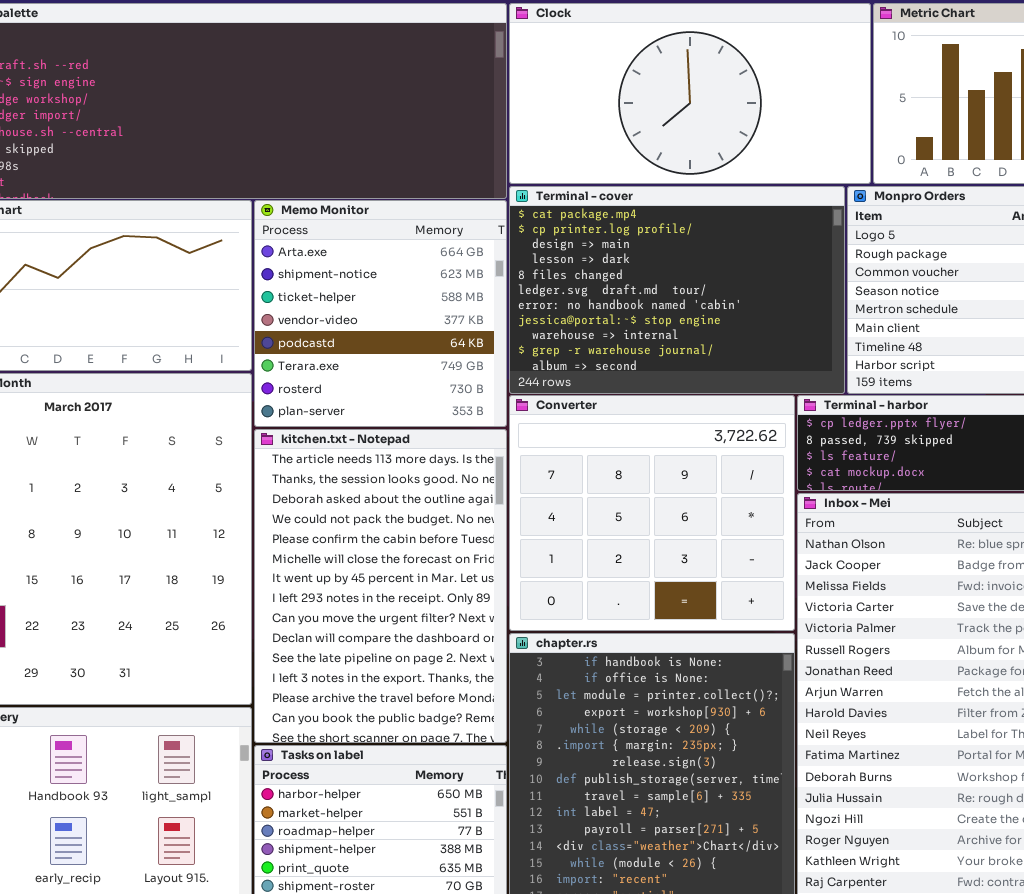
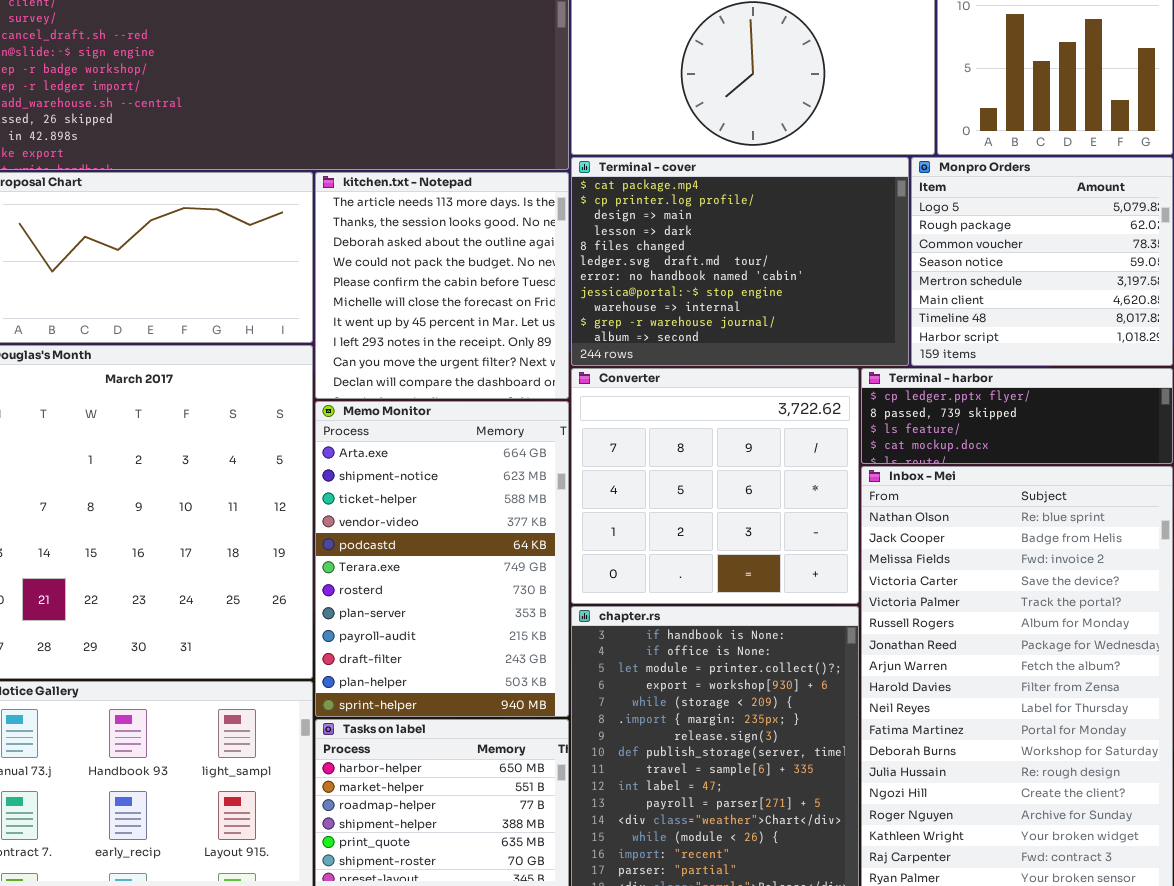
Memo Monitor: [254,200,507,427] -> [315,401,569,717], moved, resized
kitchen.txt - Notepad: [254,429,507,743] -> [315,172,569,399], moved, resized

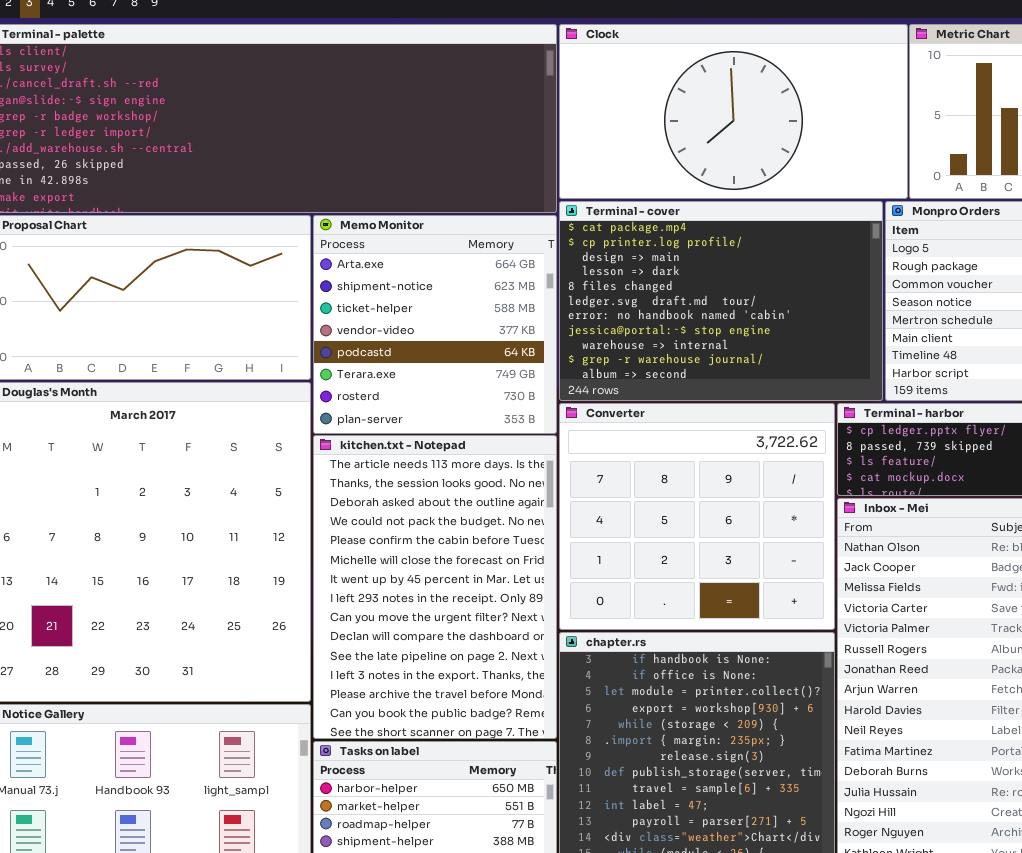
kitchen.txt - Notepad: [315,172,569,399] -> [313,435,557,739], moved, resized
Memo Monitor: [315,401,569,717] -> [313,215,557,434], moved, resized

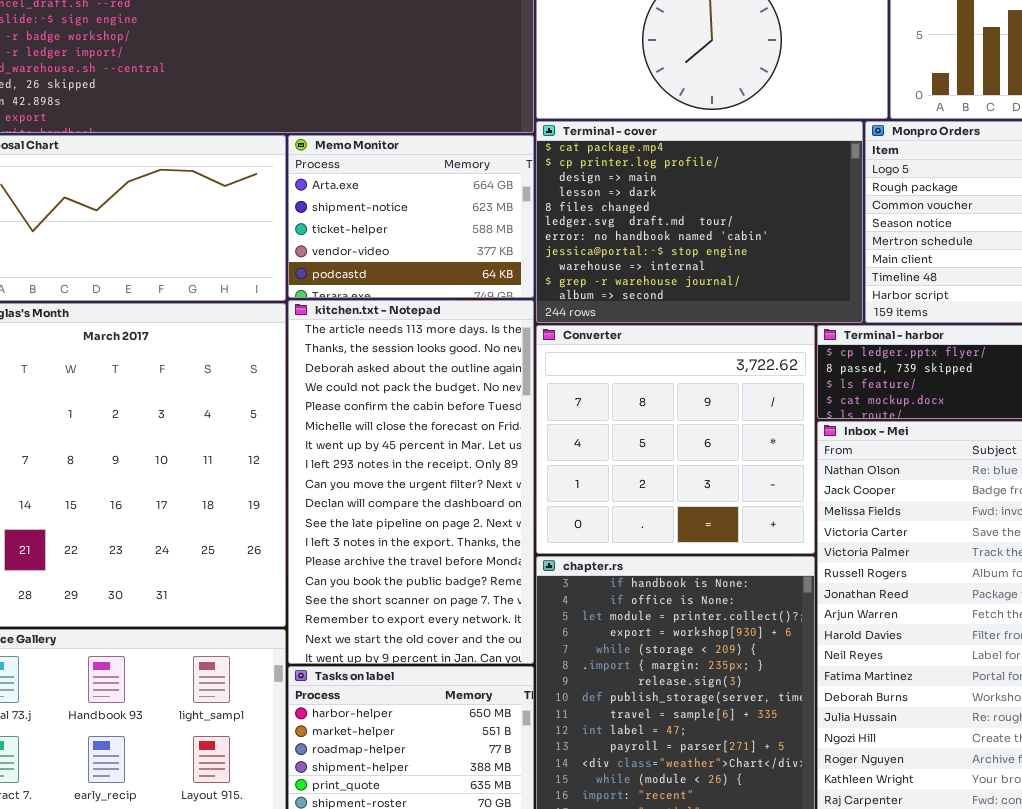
Memo Monitor: [313,215,557,434] -> [288,135,534,298], resized
kitchen.txt - Notepad: [313,435,557,739] -> [288,300,534,664], resized

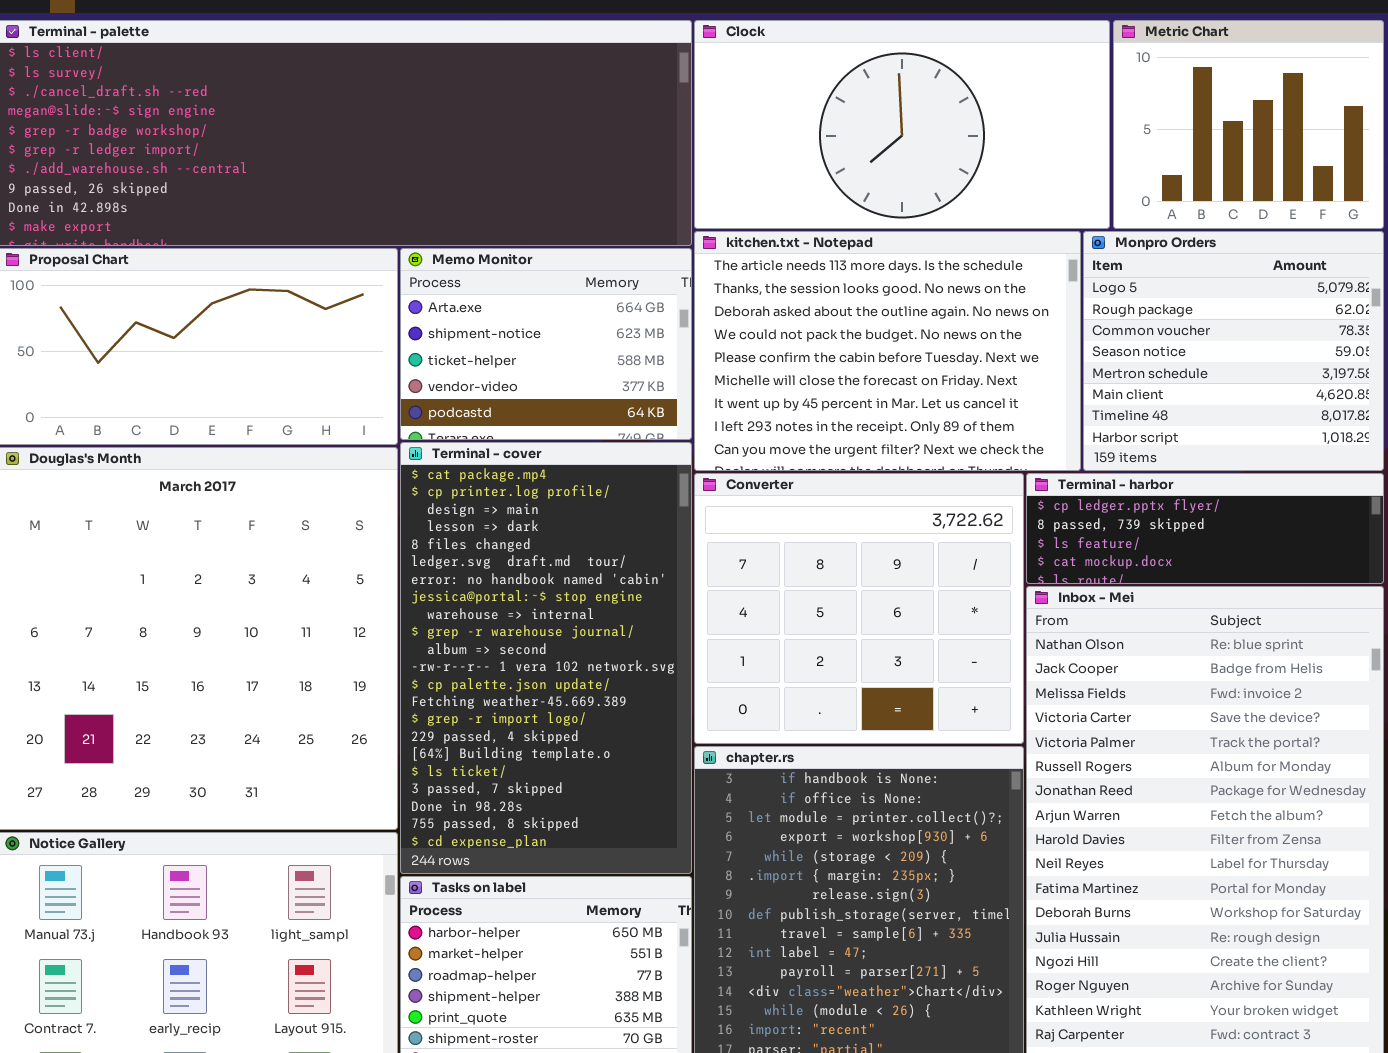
Terminal - cover: [536,121,863,323] -> [400,442,692,874], moved, resized
kitchen.txt - Notepad: [288,300,534,664] -> [694,231,1081,471], moved, resized

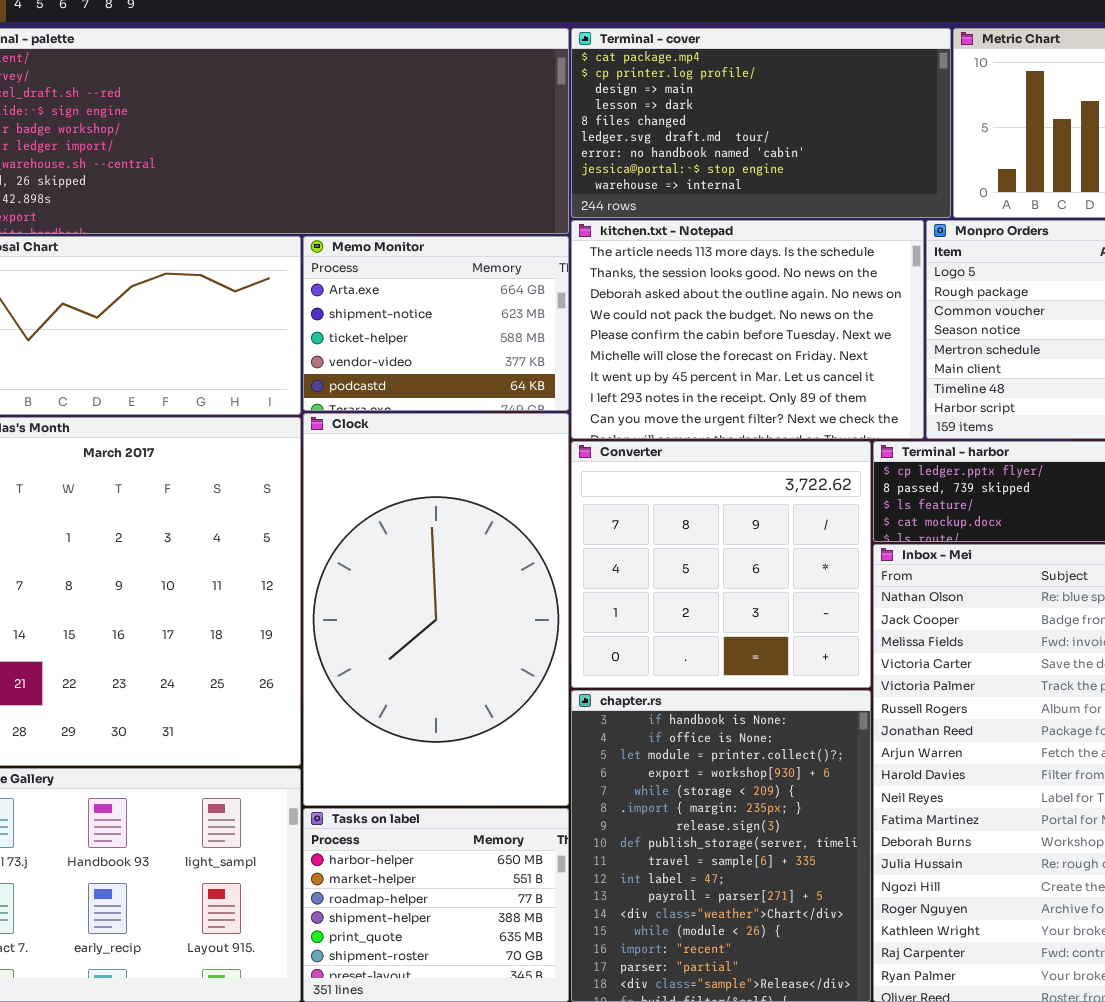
Clock: [694,20,1110,229] -> [303,413,569,806], moved, resized
Terminal - cover: [400,442,692,874] -> [571,28,951,218], moved, resized

